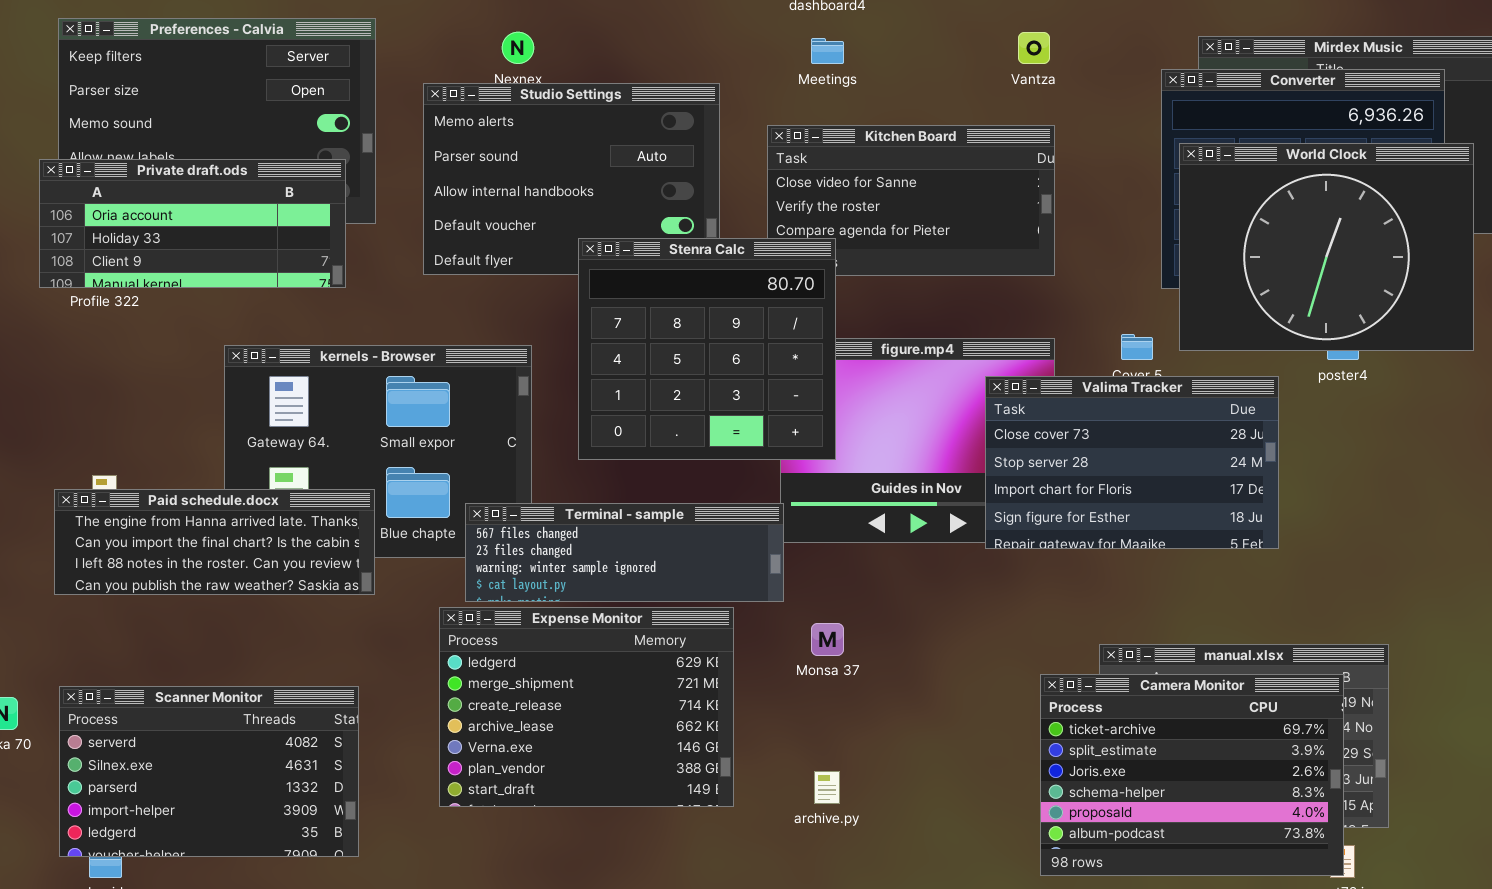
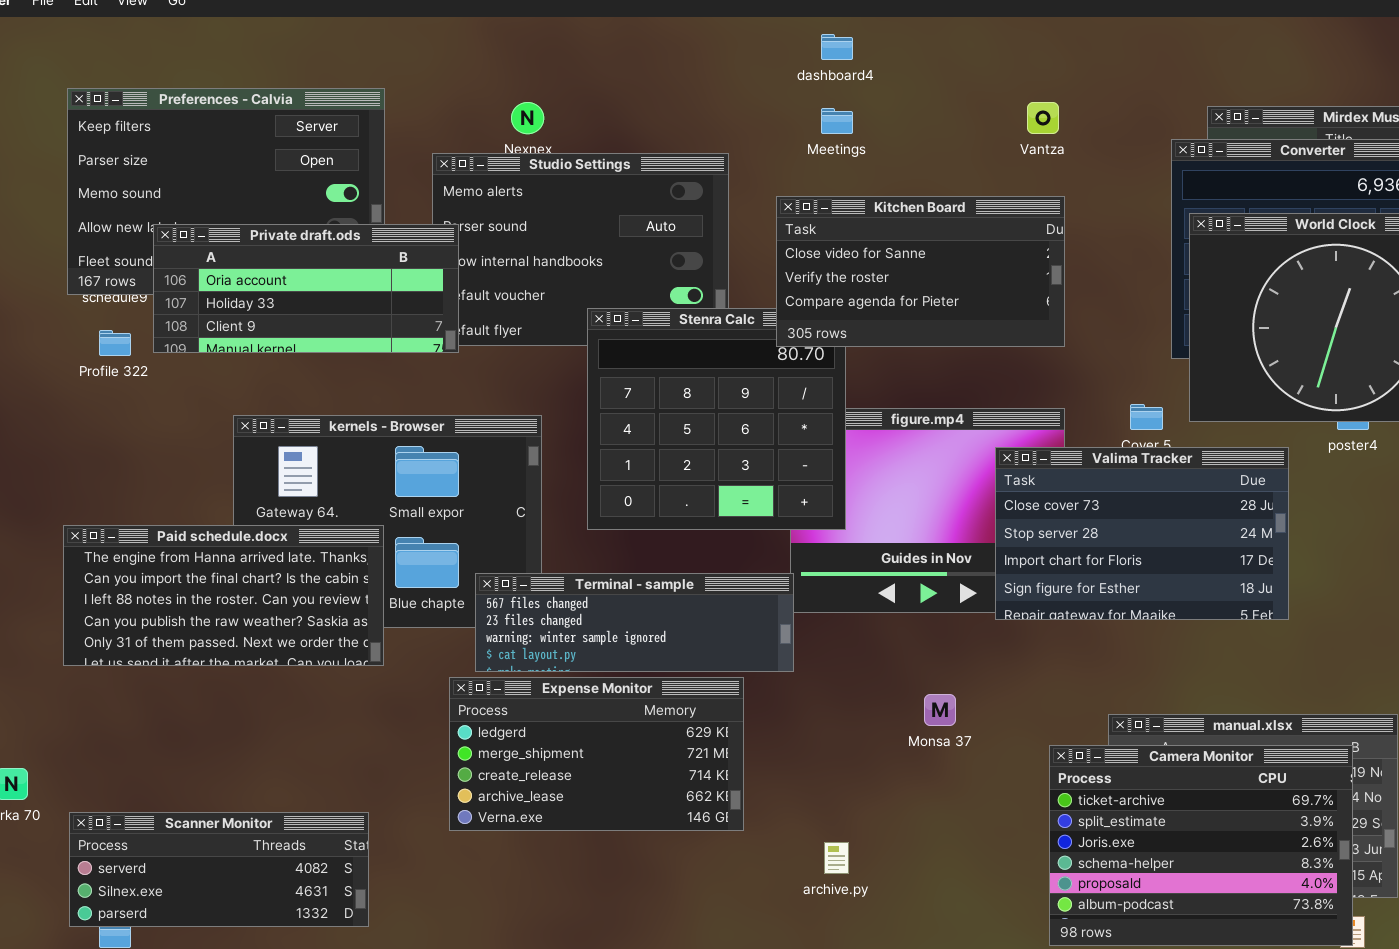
Kitchen Board: [767,125,1055,276] -> [776,196,1065,347], raised
Private draft.ods: [39,159,346,288] -> [153,224,459,353], moved
Paid schedule.docx: [54,489,375,595] -> [63,525,384,666], resized
Expense Monitor: [439,607,734,807] -> [449,677,744,831], resized
Monsa 37: [811,623,844,656] -> [924,694,956,726], moved
Scanner Monitor: [59,686,359,857] -> [69,812,369,927], resized

